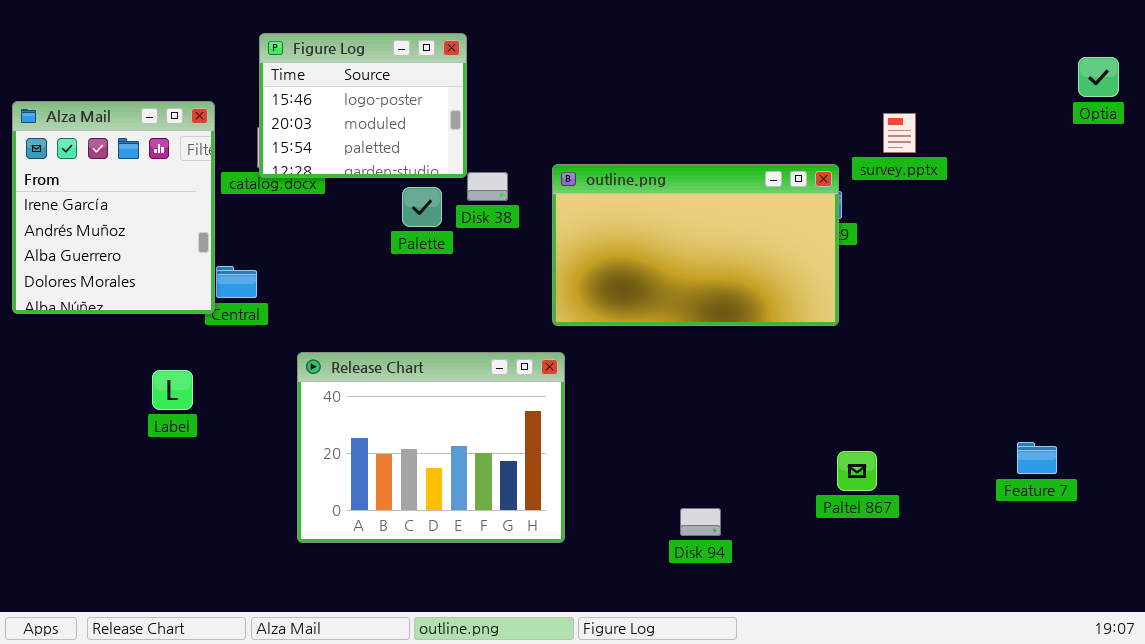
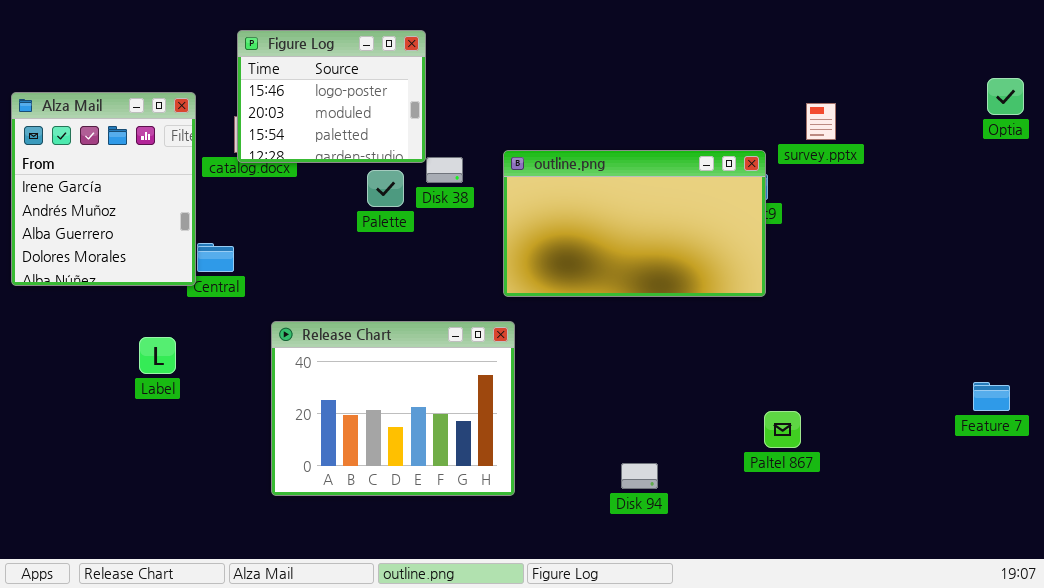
Optia: [1078,57,1119,97] -> [987,78,1024,115], moved
Feature 7: [1017,442,1057,474] -> [973,382,1010,411], moved

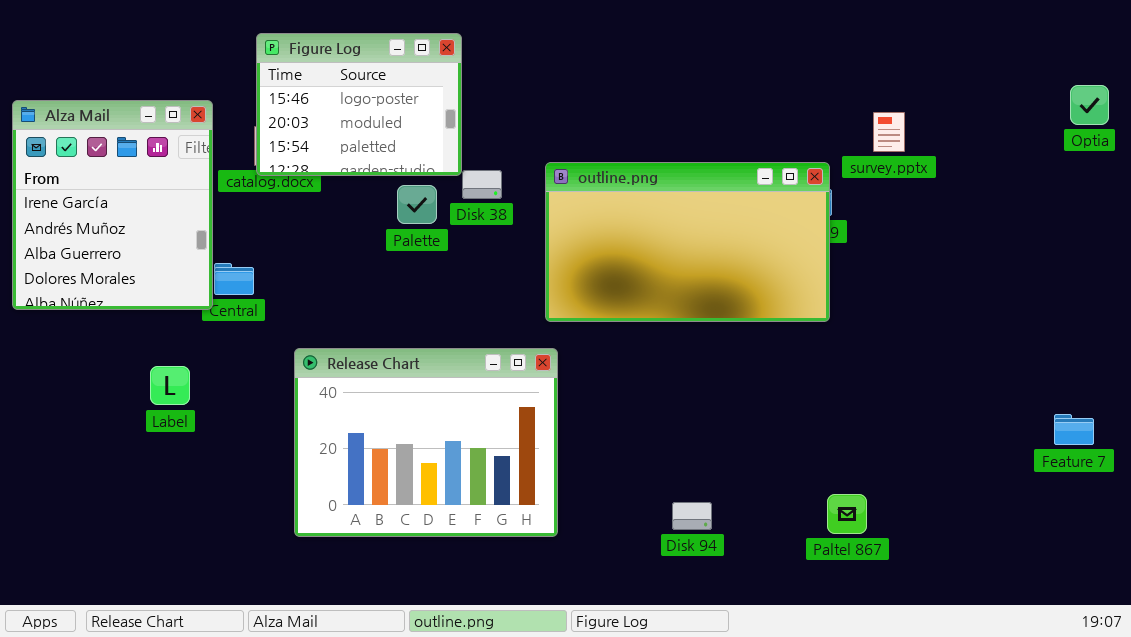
Paltel 867: [764,411,801,448] -> [827,494,867,534], moved

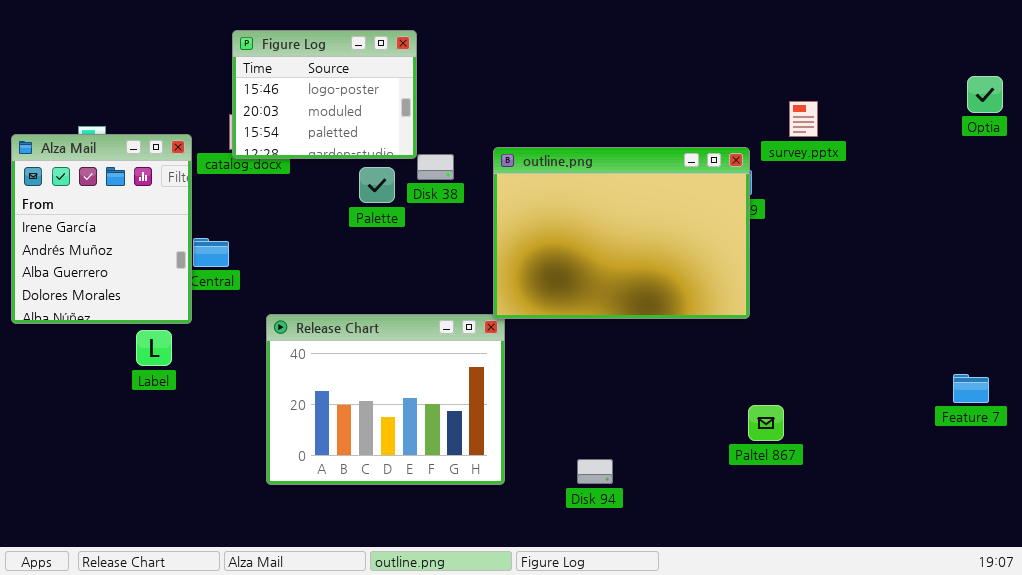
Alza Mail: [12,100,213,310] -> [11,134,192,324], moved
outline.png: [545,162,830,322] -> [493,147,750,319], resized
Paltel 867: [827,494,867,534] -> [748,405,784,441], moved
Disk 94: [672,502,712,530] -> [577,459,613,484], moved

